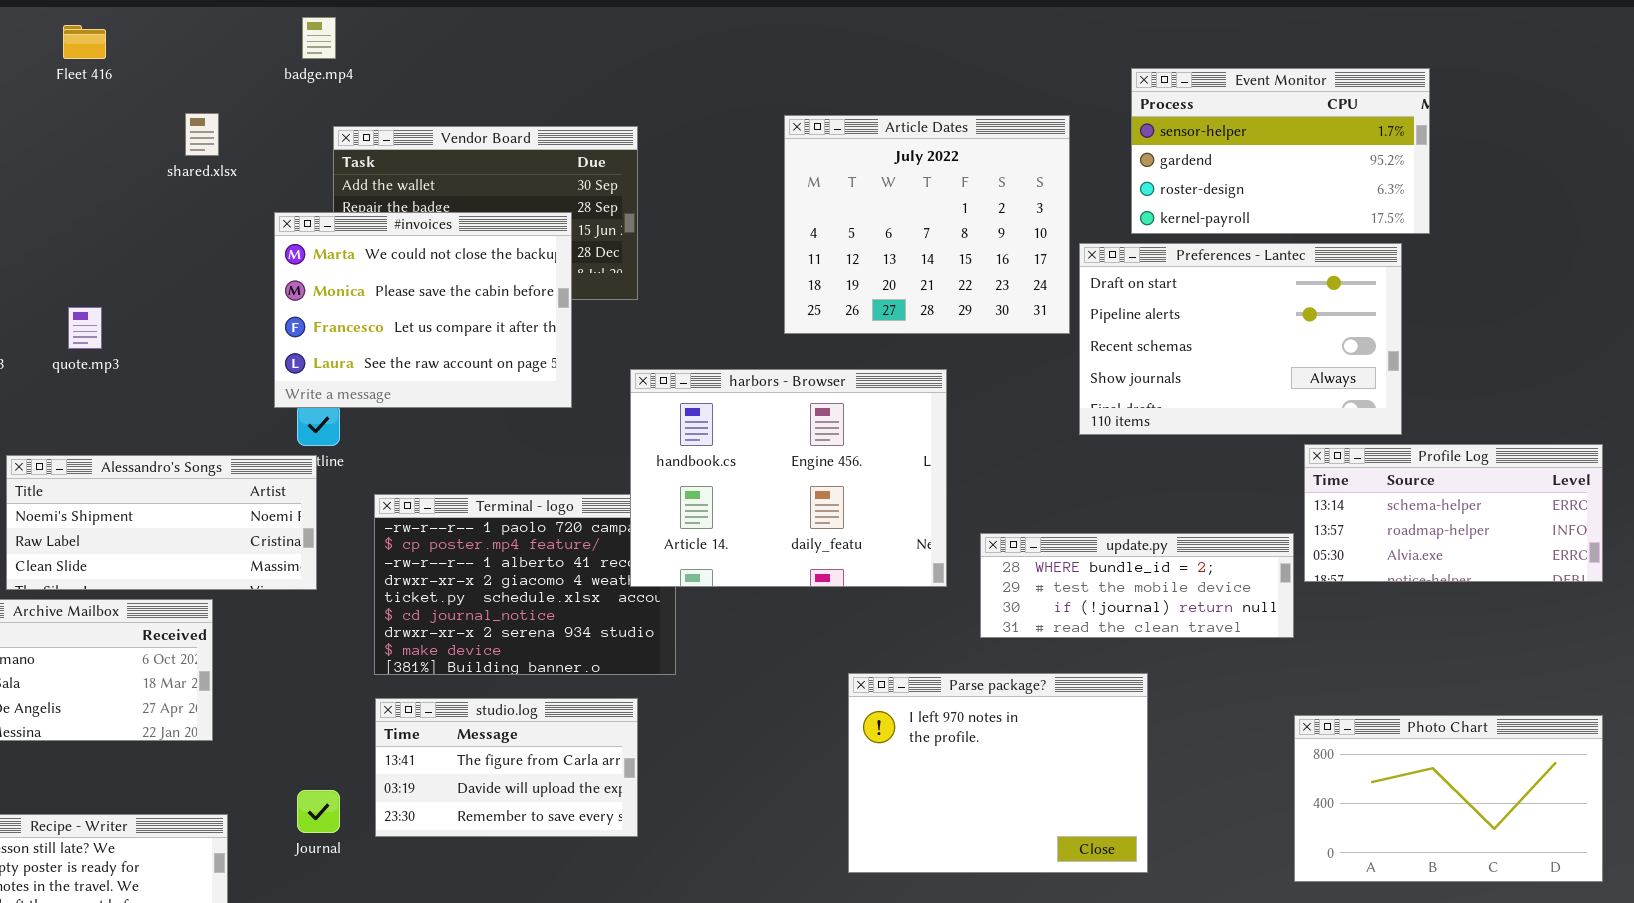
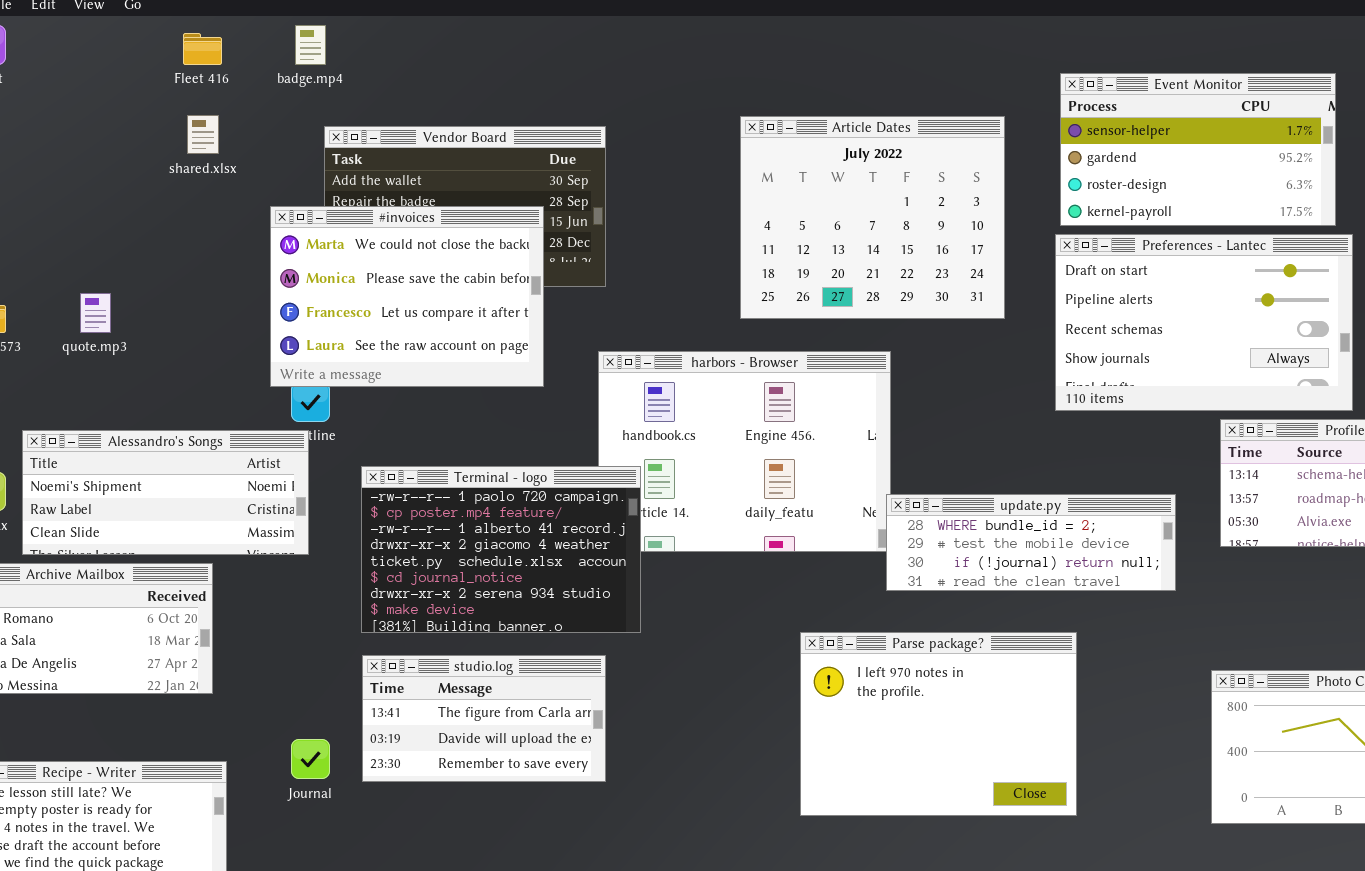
Fleet 416: [63,25,106,59] -> [183,33,222,65], moved
Preferences - Lantec: [1079,243,1402,435] -> [1055,234,1353,411], moved
Terminal - logo: [374,494,676,675] -> [361,466,641,633], raised
update.py: [980,533,1294,638] -> [886,494,1176,591], moved

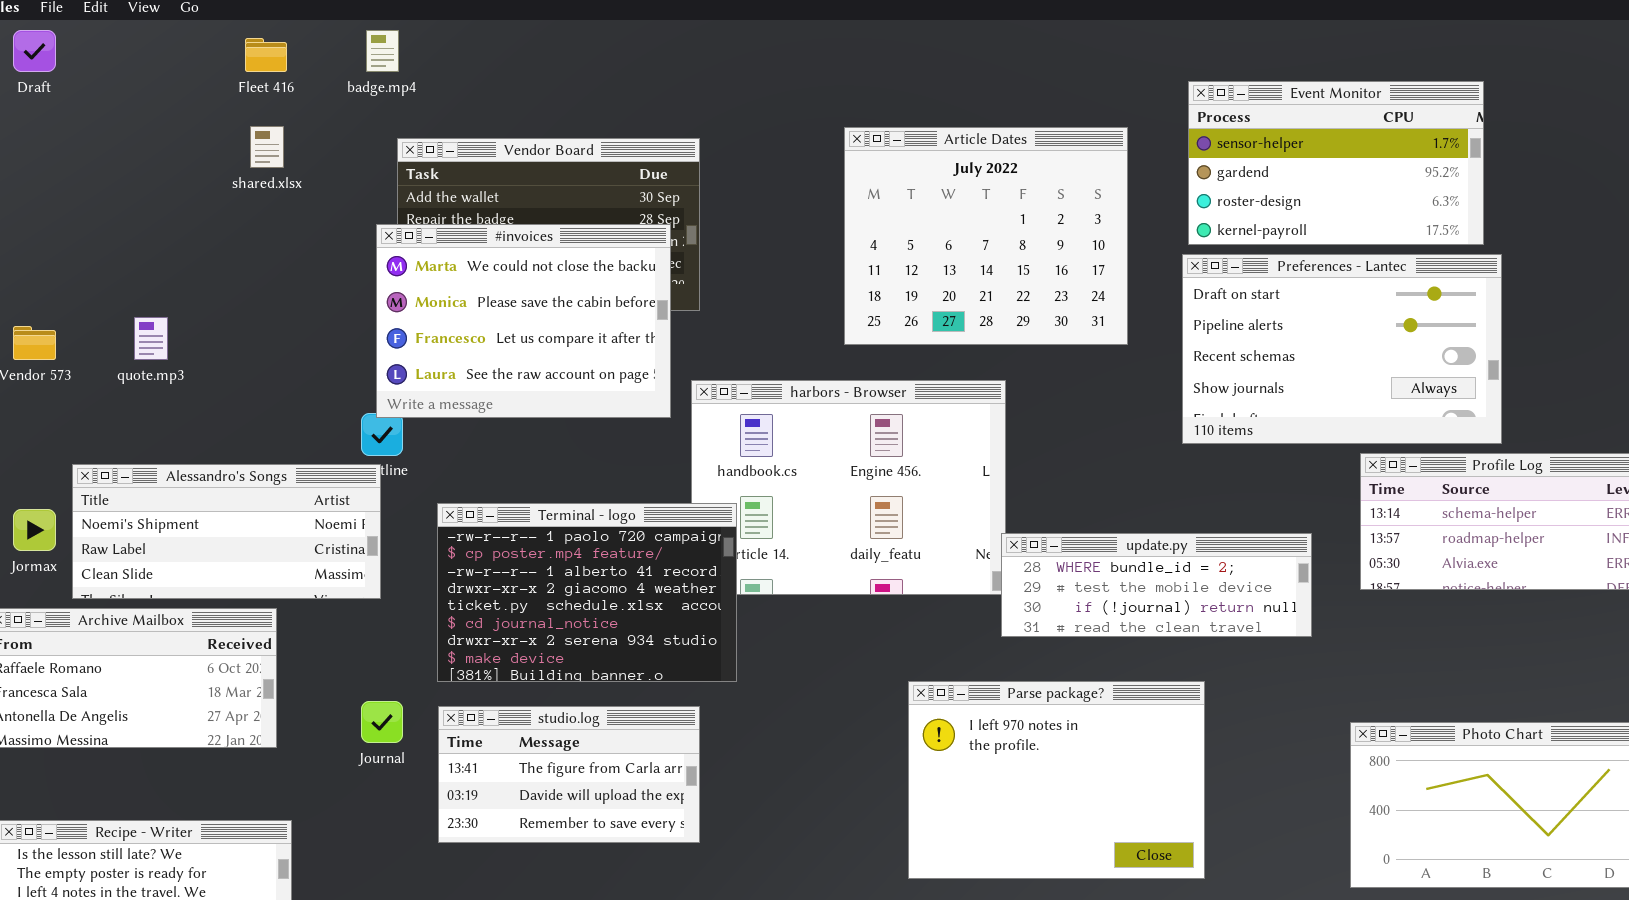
#invoices: [270,206,544,387] -> [376,224,671,418], moved
Journal: [291,739,330,779] -> [361,701,403,743], moved

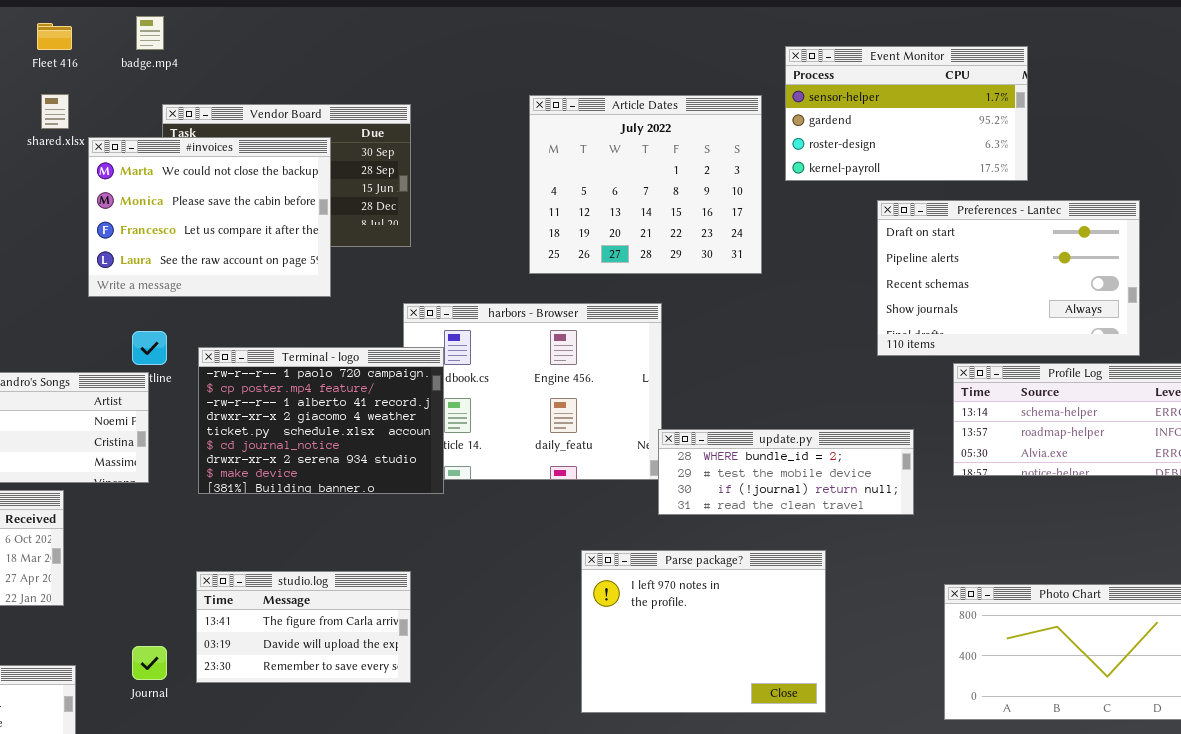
Event Monitor: [1188,81,1484,245] -> [785,46,1028,181], moved
#invoices: [376,224,671,418] -> [88,137,331,297], moved
Preferences - Lantec: [1182,254,1502,444] -> [877,200,1140,356], moved
Terminal - logo: [437,503,737,682] -> [198,347,444,494], moved
Journal: [361,701,403,743] -> [132,646,167,680], moved

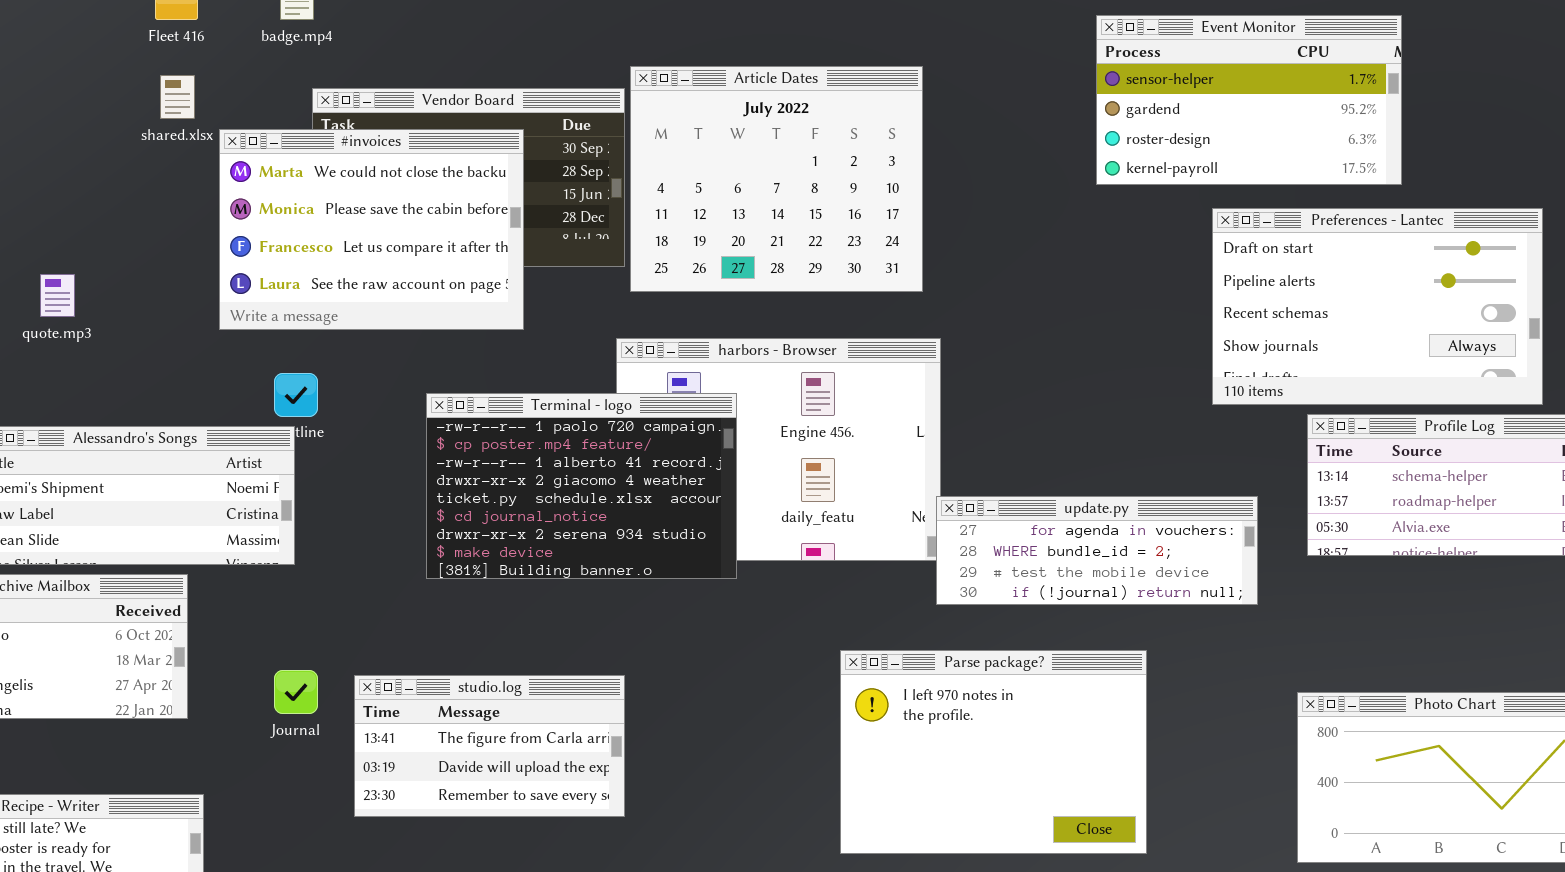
Article Dates: [529,95,762,274] -> [630,66,923,292], moved
Terminal - logo: [198,347,444,494] -> [426,393,737,579], moved
update.py: [658,429,914,515] -> [936,496,1258,605], scrolled up 1 row
Journal: [132,646,167,680] -> [274,670,318,714], moved

